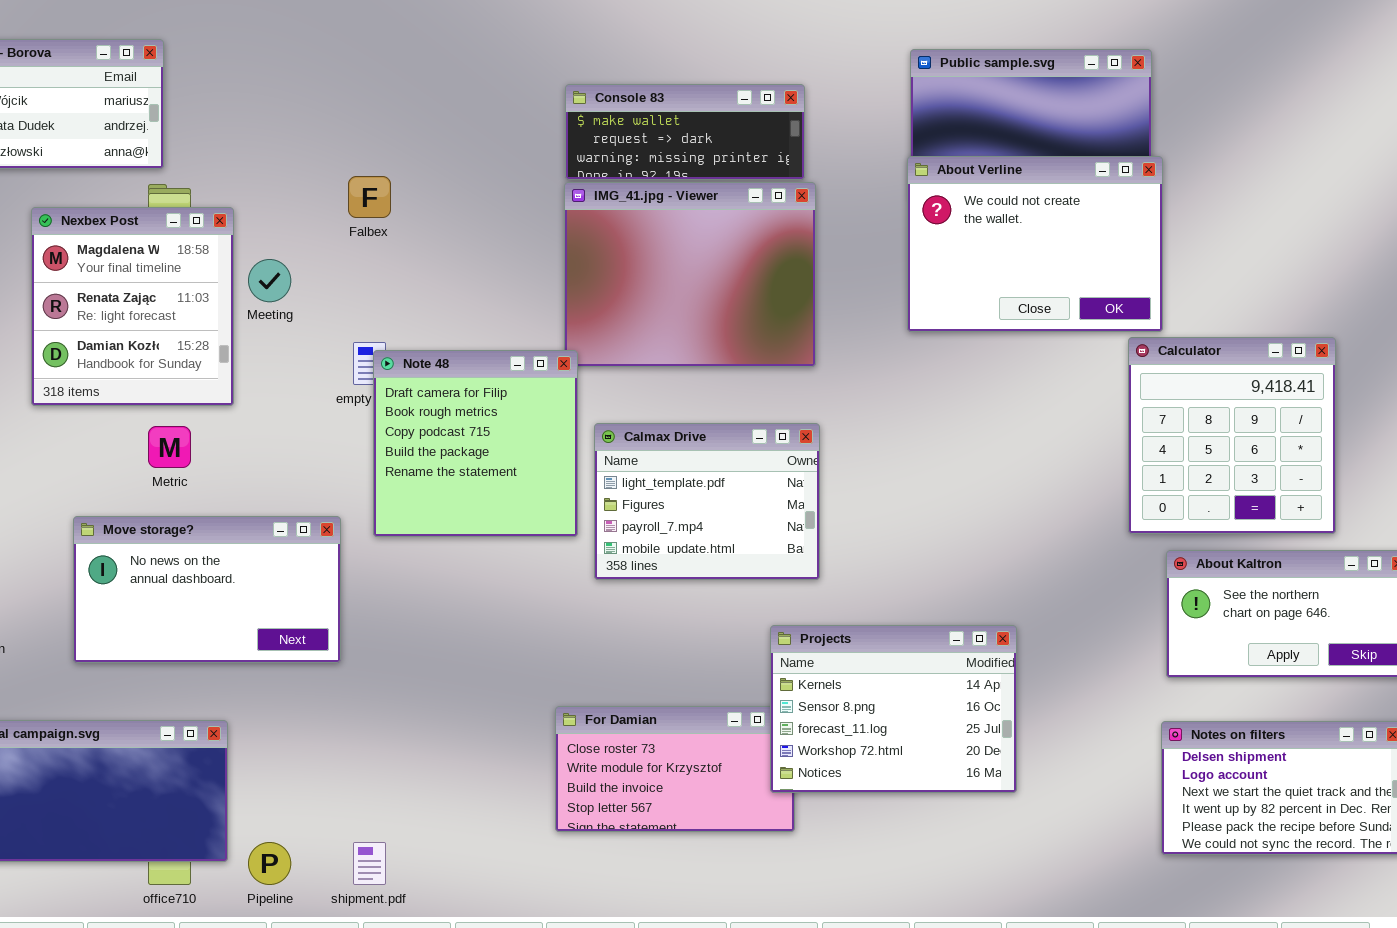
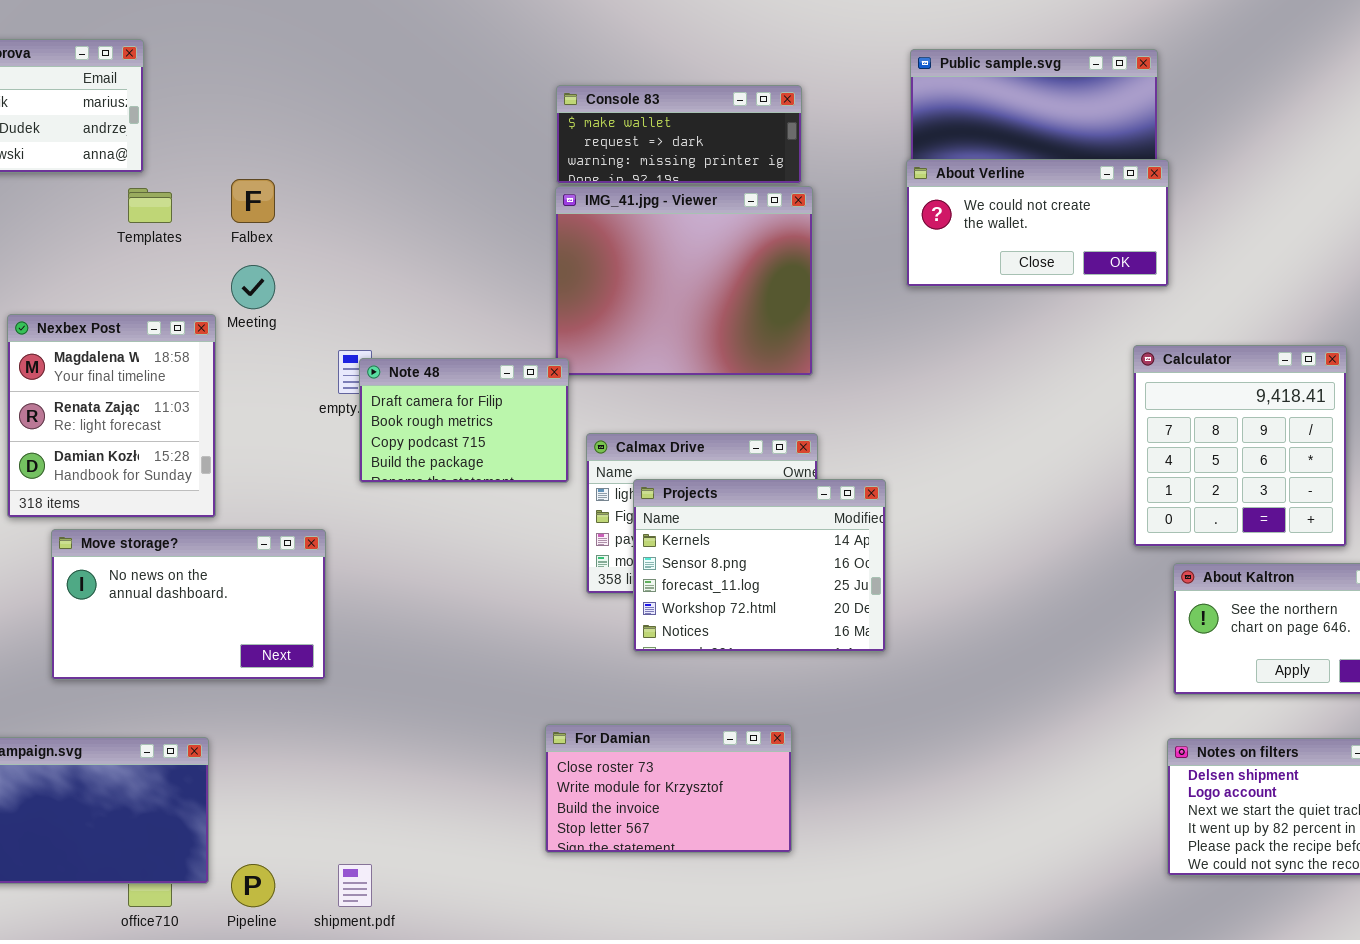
About Verline: [907,156,1163,332] -> [906,159,1169,287], resized
Falbex: [348,176,391,218] -> [231,179,275,223], moved
Nexbex Post: [31,207,234,406] -> [7,314,216,518], moved
Note 48: [373,350,578,537] -> [359,358,569,483], resized
Projects: [770,625,1017,793] -> [633,479,886,652], moved

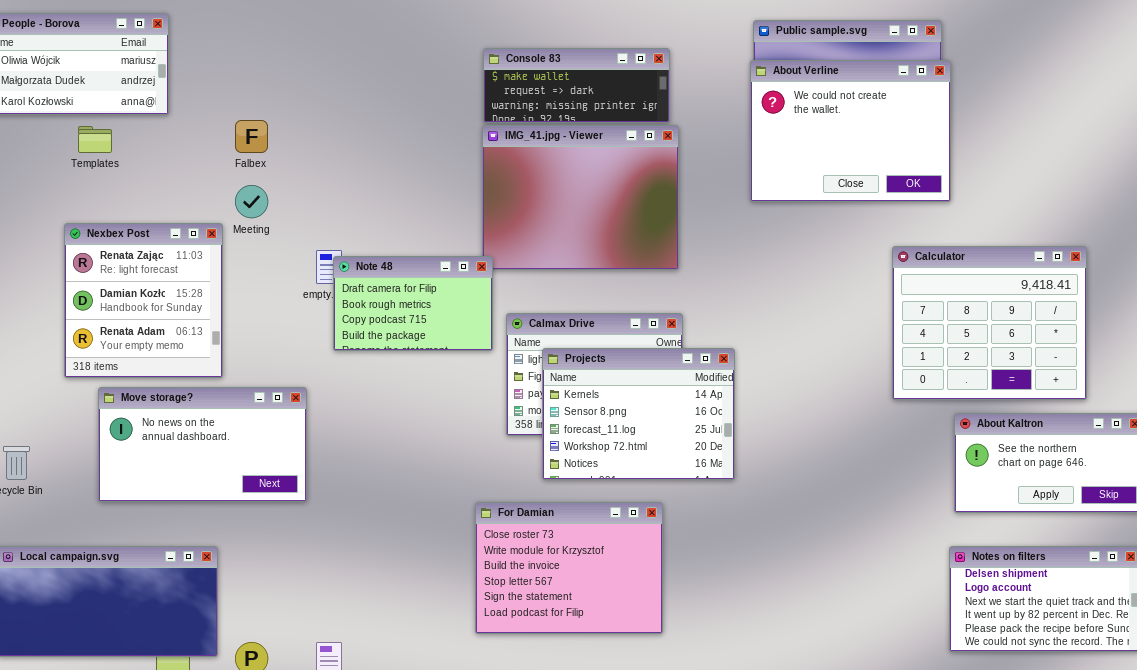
About Verline: [906,159,1169,287] -> [750,60,951,202], resized
Templates: [128,188,172,223] -> [78,126,112,153], moved
Nexbex Post: [7,314,216,518] -> [64,223,223,378], scrolled down 1 row
Calculator: [1133,345,1347,547] -> [892,246,1087,400], resized
For Damian: [545,724,792,853] -> [475,502,663,634], resized

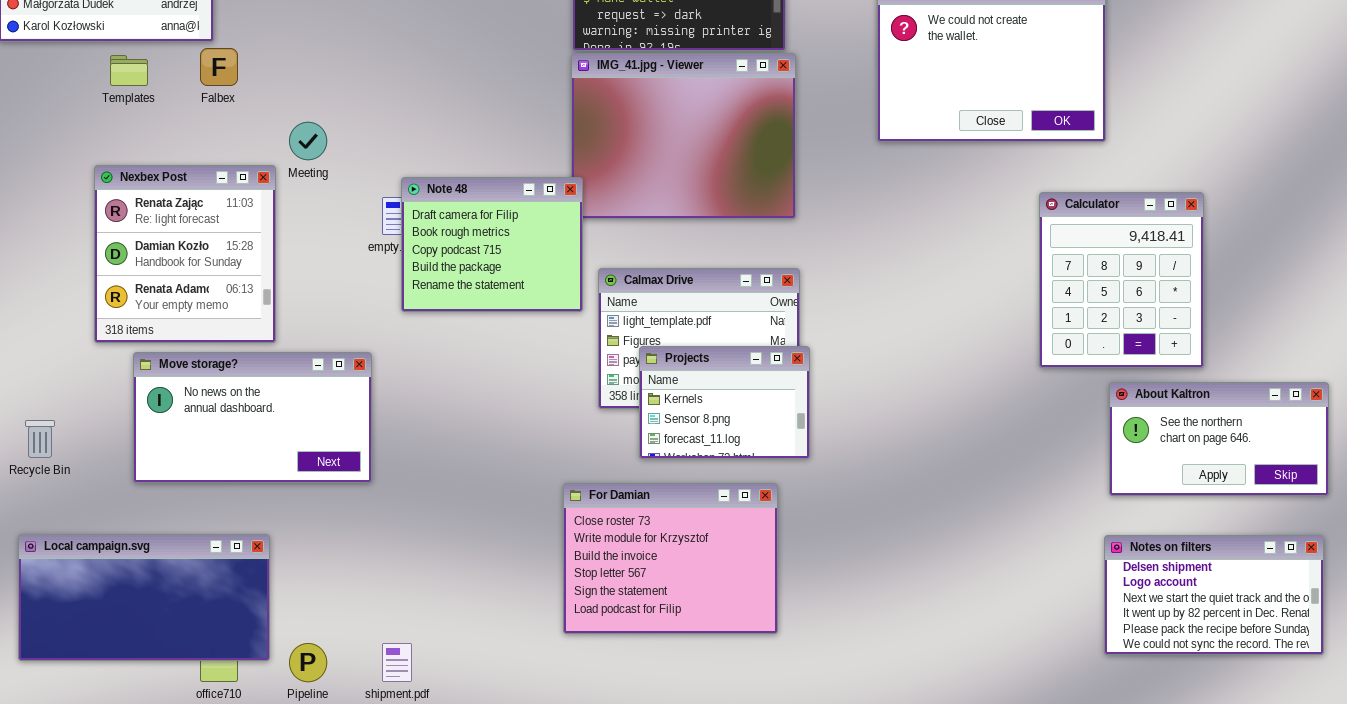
Falbex: [235,120,268,153] -> [200,48,238,86], moved
Calculator: [892,246,1087,400] -> [1039,192,1204,368], resized
Note 48: [333,256,493,351] -> [401,177,583,312], resized
Projects: [542,348,735,480] -> [639,346,810,459], resized

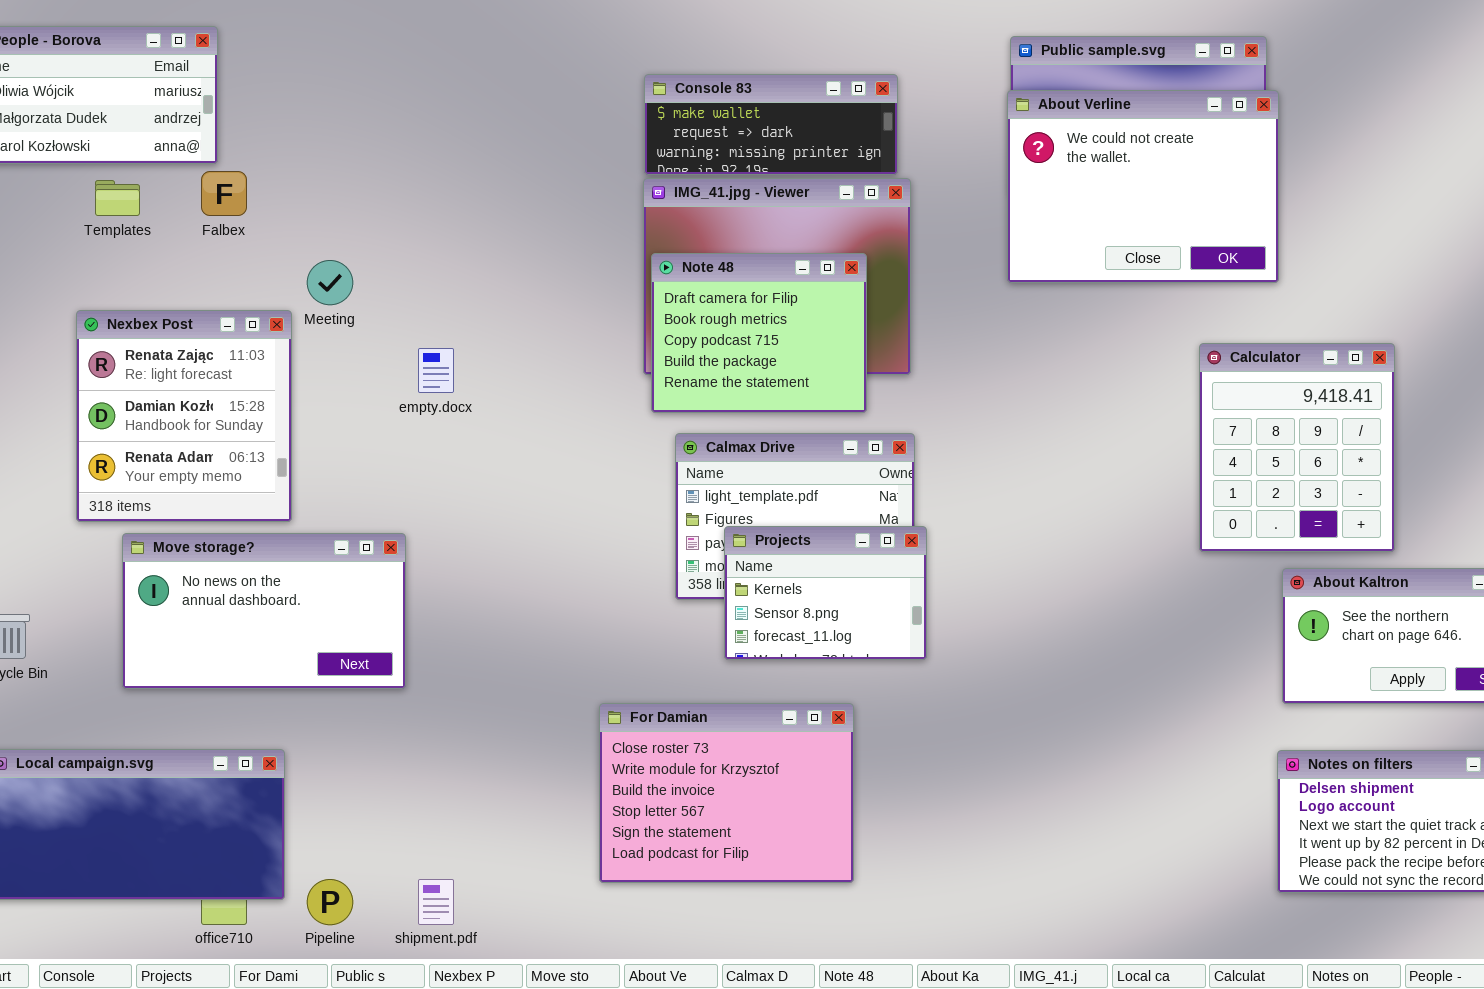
Note 48: [401,177,583,312] -> [651,253,867,413], moved
For Damian: [563,483,778,634] -> [599,703,854,883], moved

